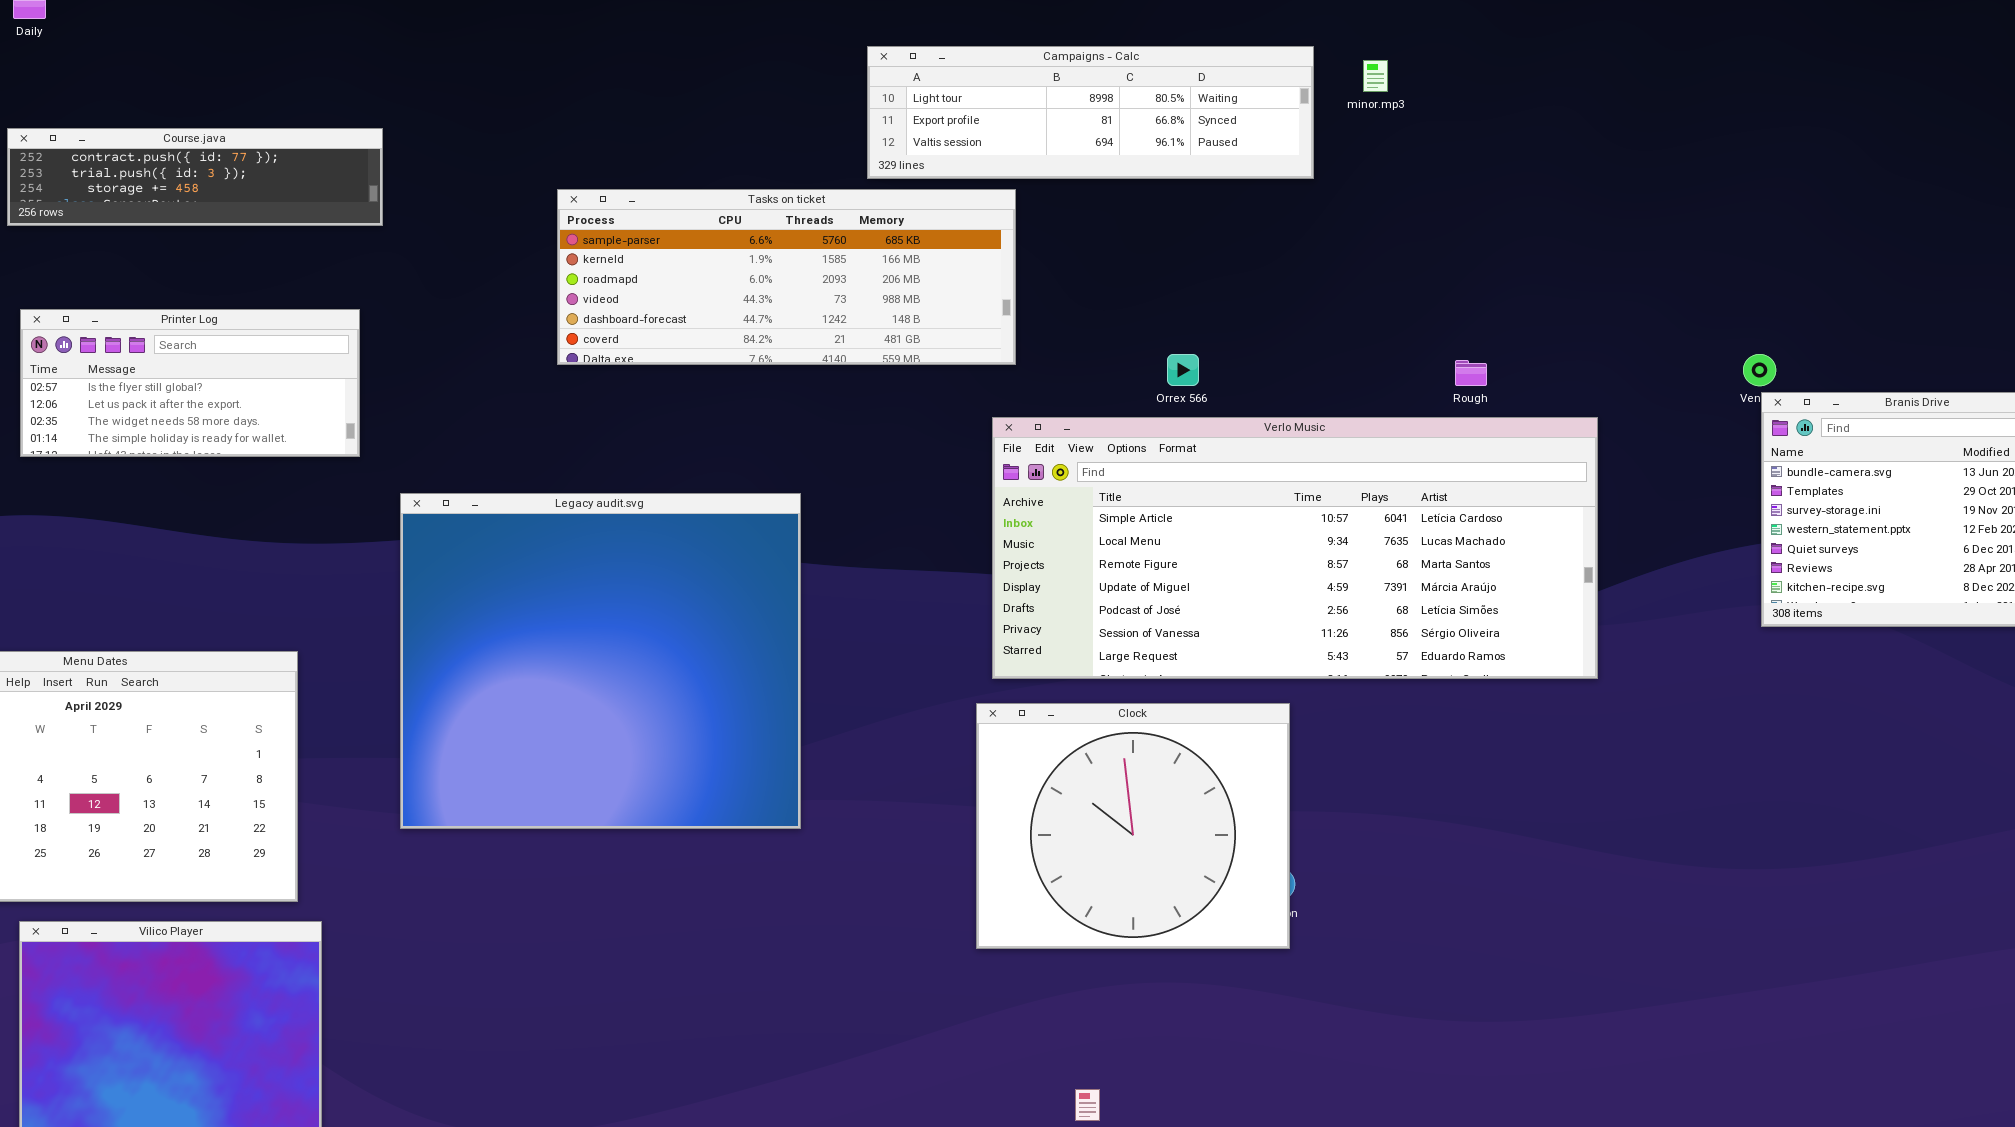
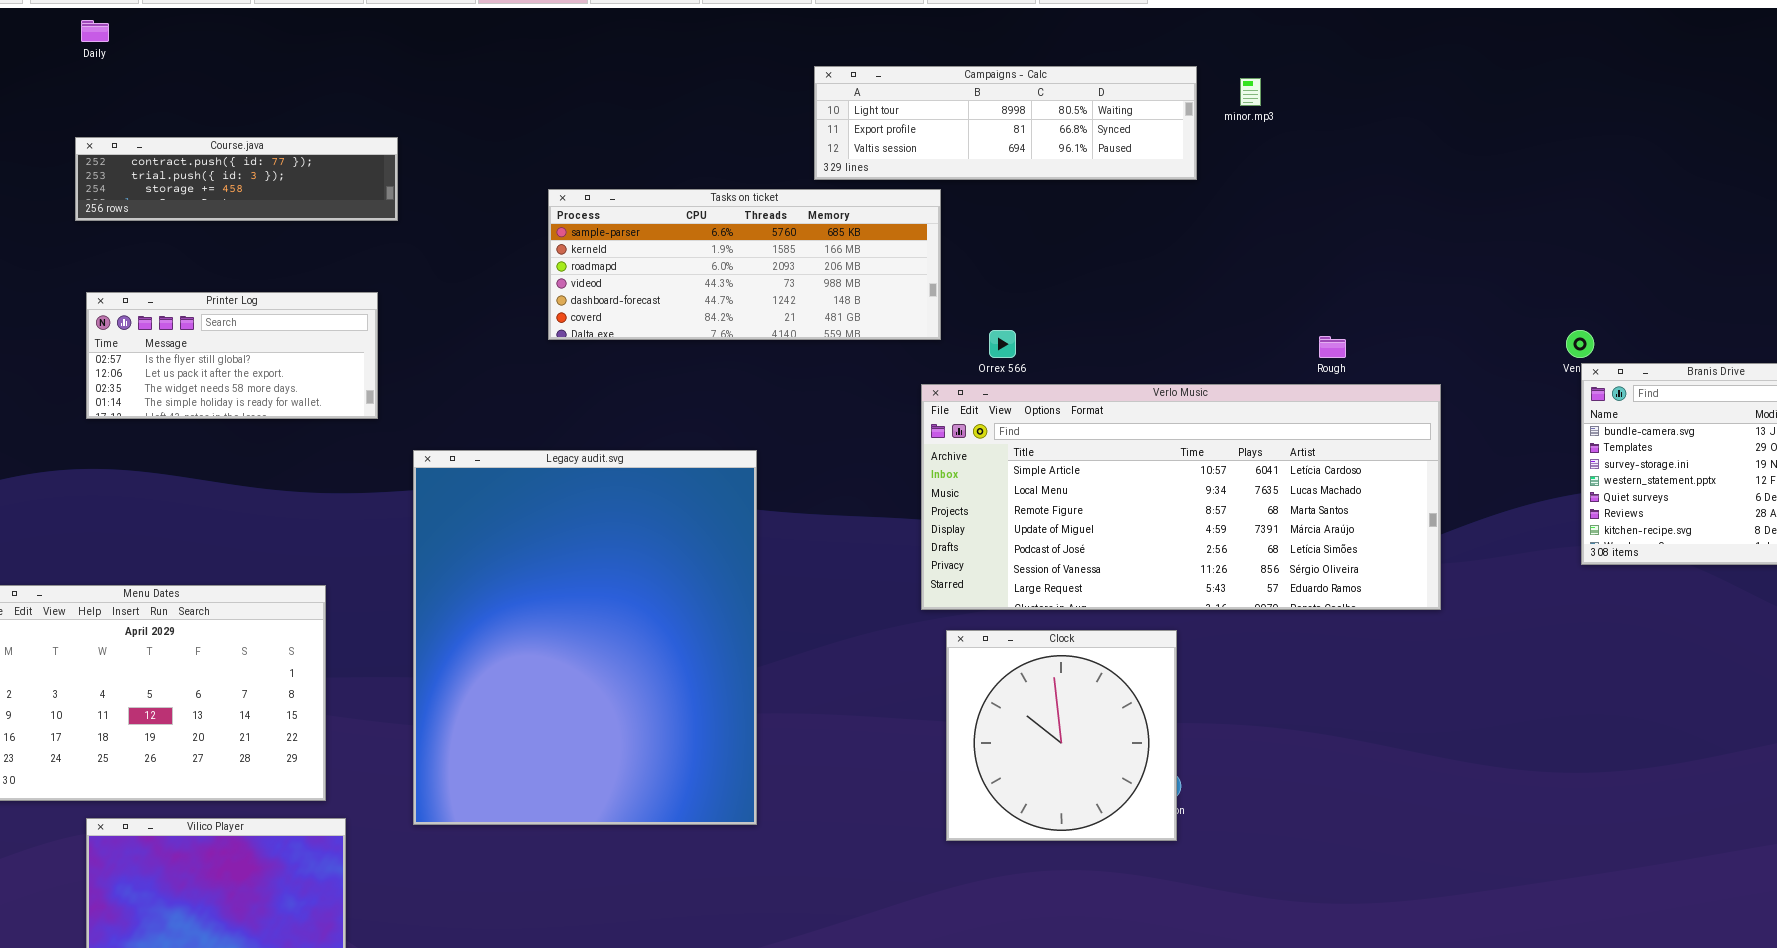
Orrex 566: [1167,354,1199,386] -> [989,330,1016,358], moved
Legacy audit.svg: [400,493,801,829] -> [413,450,757,825], resized
Clock: [976,703,1290,949] -> [946,630,1177,841], resized

